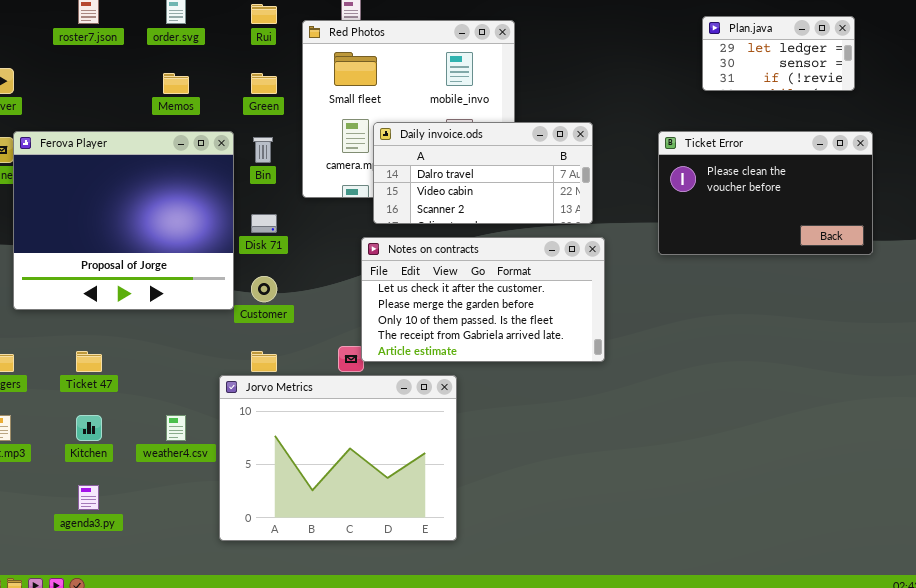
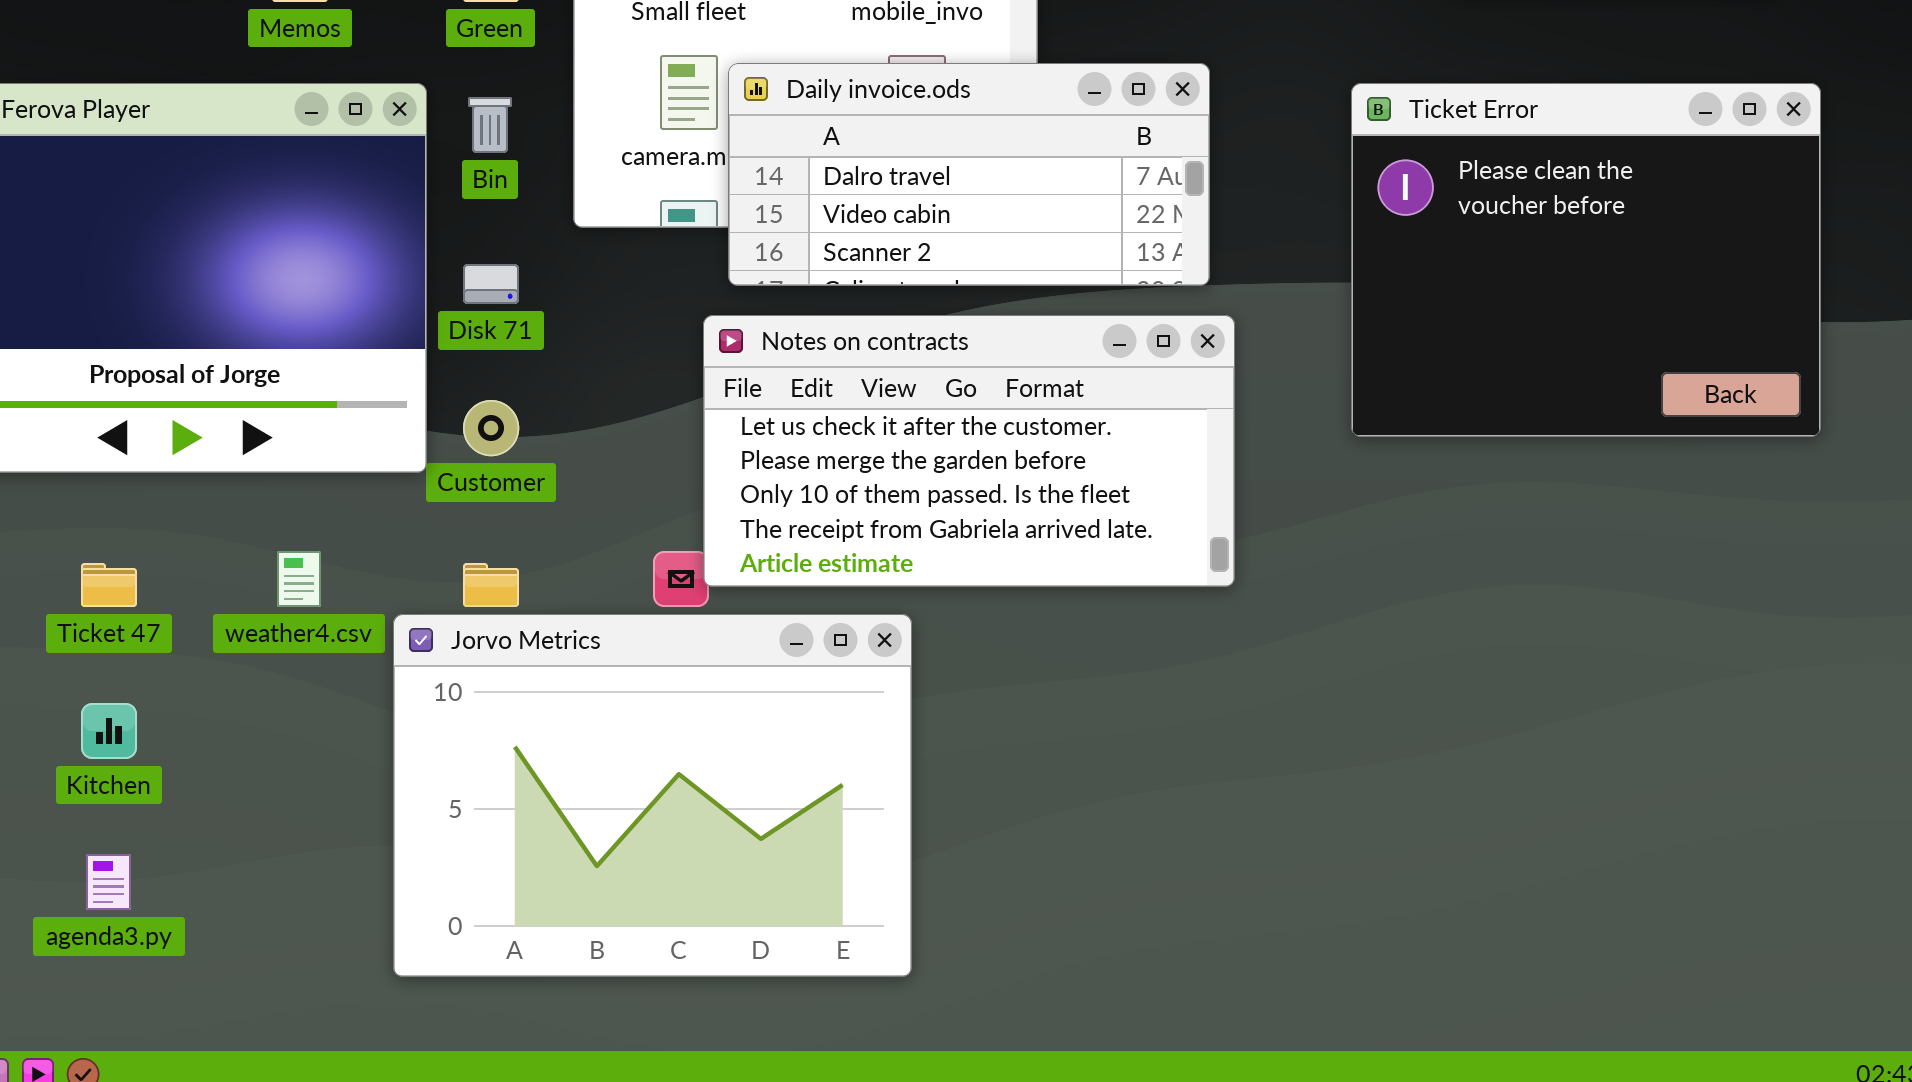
Ticket Error: [658,131,873,255] -> [1351,83,1821,437], resized
weather4.csv: [166,415,186,441] -> [277,551,321,607], moved

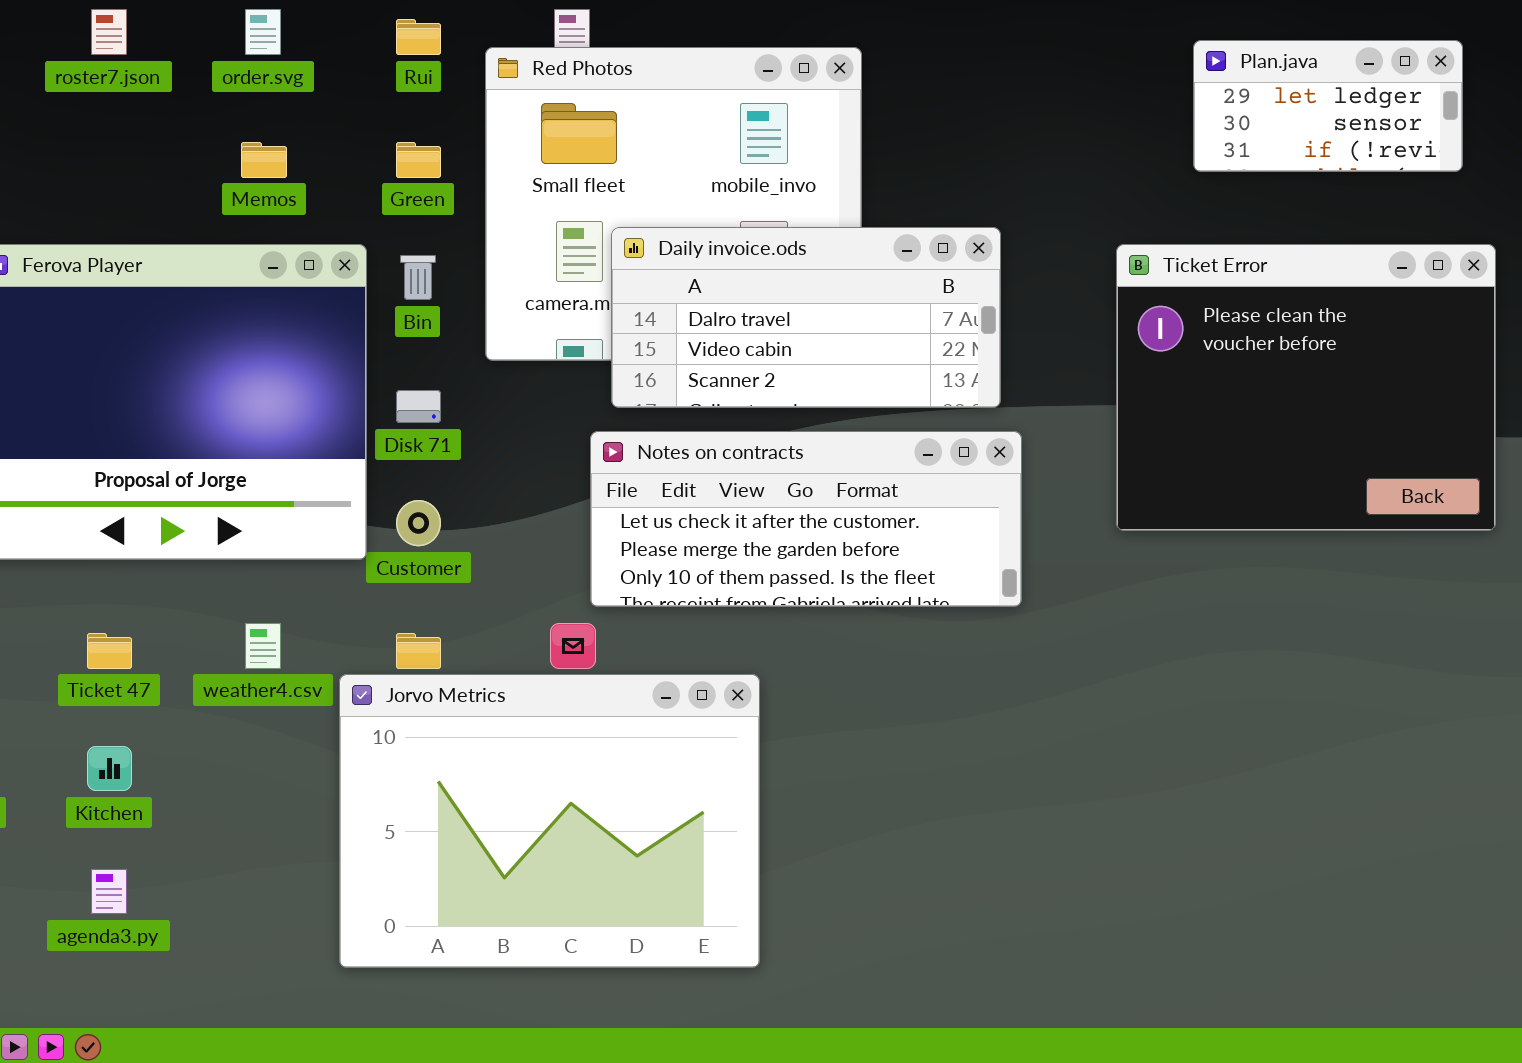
Notes on contracts: [703,315,1235,587] -> [590,431,1022,607], resized

